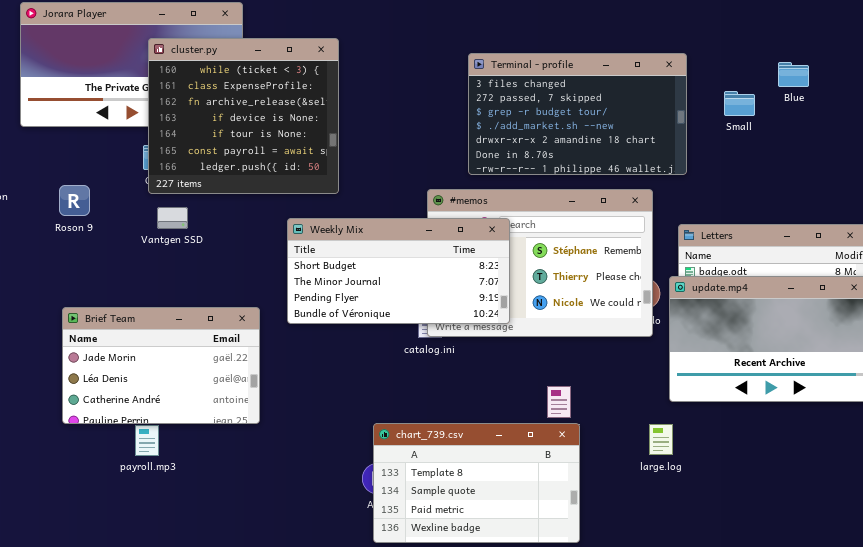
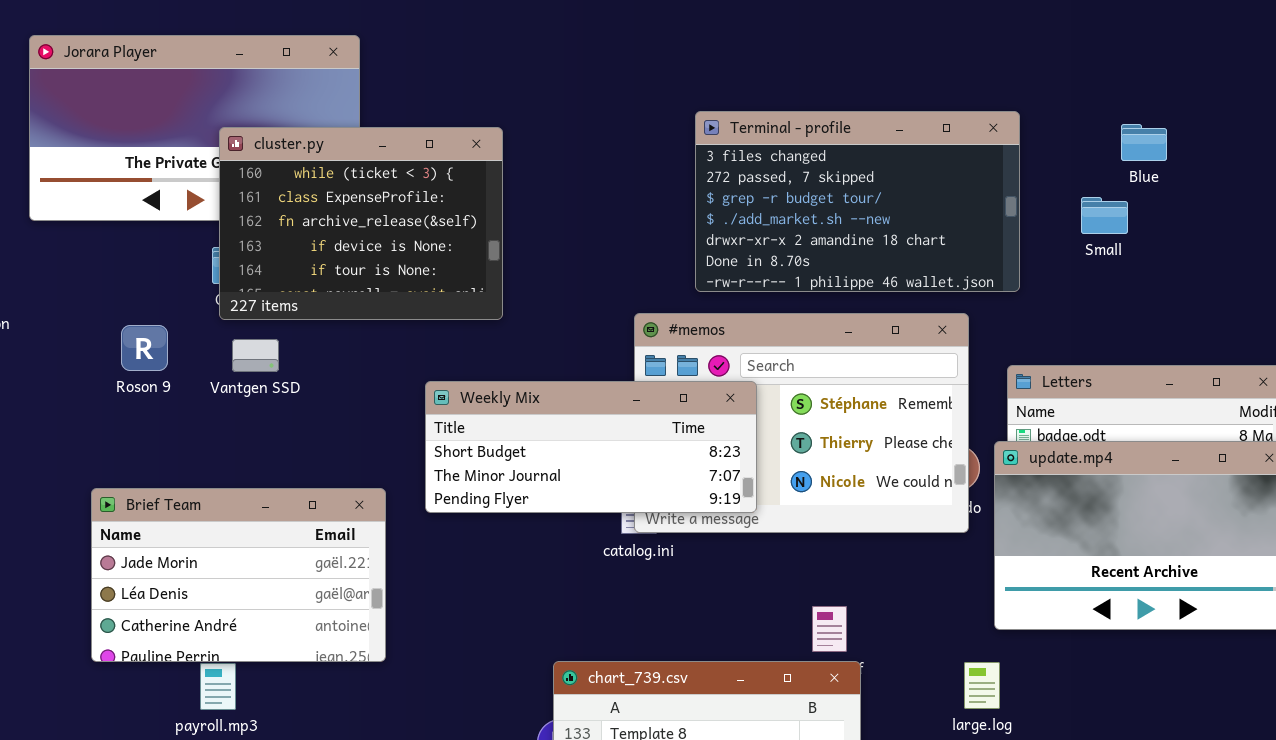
cluster.py: [148,38,339,194] -> [219,127,503,320], resized
Blue: [778,62,809,87] -> [1121,124,1167,161], moved
Small: [724,91,755,116] -> [1081,197,1128,234], moved
Roson 9: [59,185,90,216] -> [121,325,168,371], moved
Weekly Mix: [287,218,510,324] -> [425,381,757,513], resized

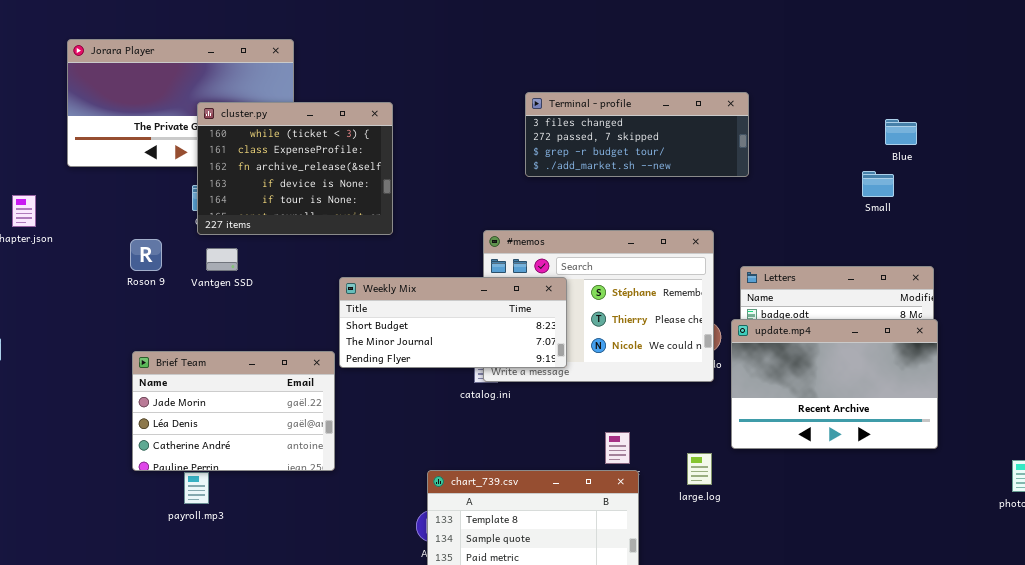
Terminal - profile: [695,111,1020,292] -> [525,92,749,177], resized
Blue: [1121,124,1167,161] -> [885,119,917,145], moved
Small: [1081,197,1128,234] -> [862,171,894,197], moved
Brief Team: [91,488,386,662] -> [132,351,335,471], moved
large.log: [964,662,1000,709] -> [687,453,712,485], moved

